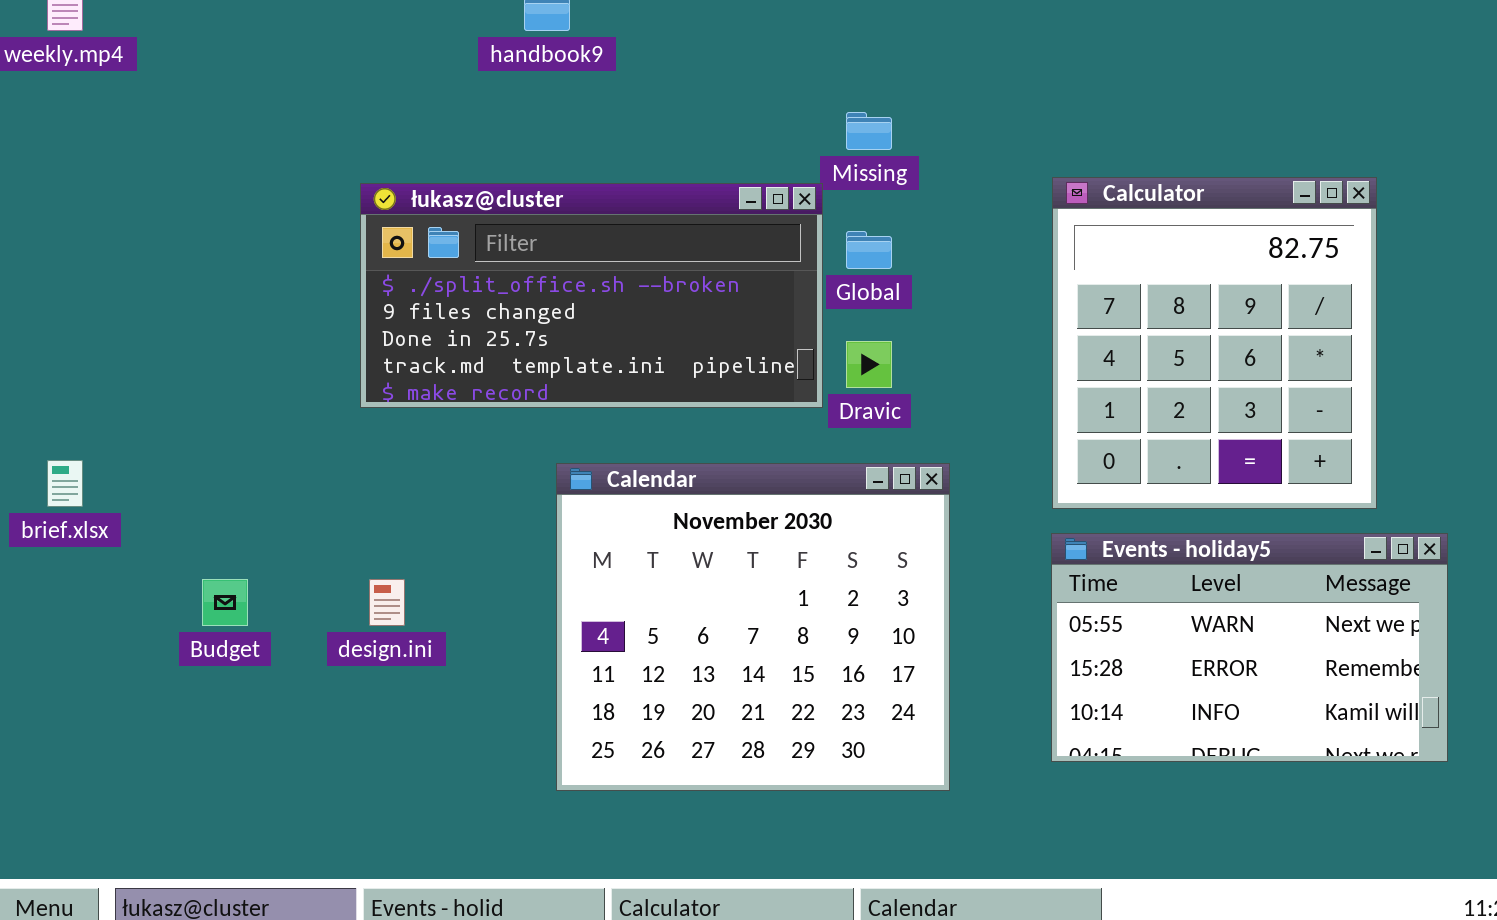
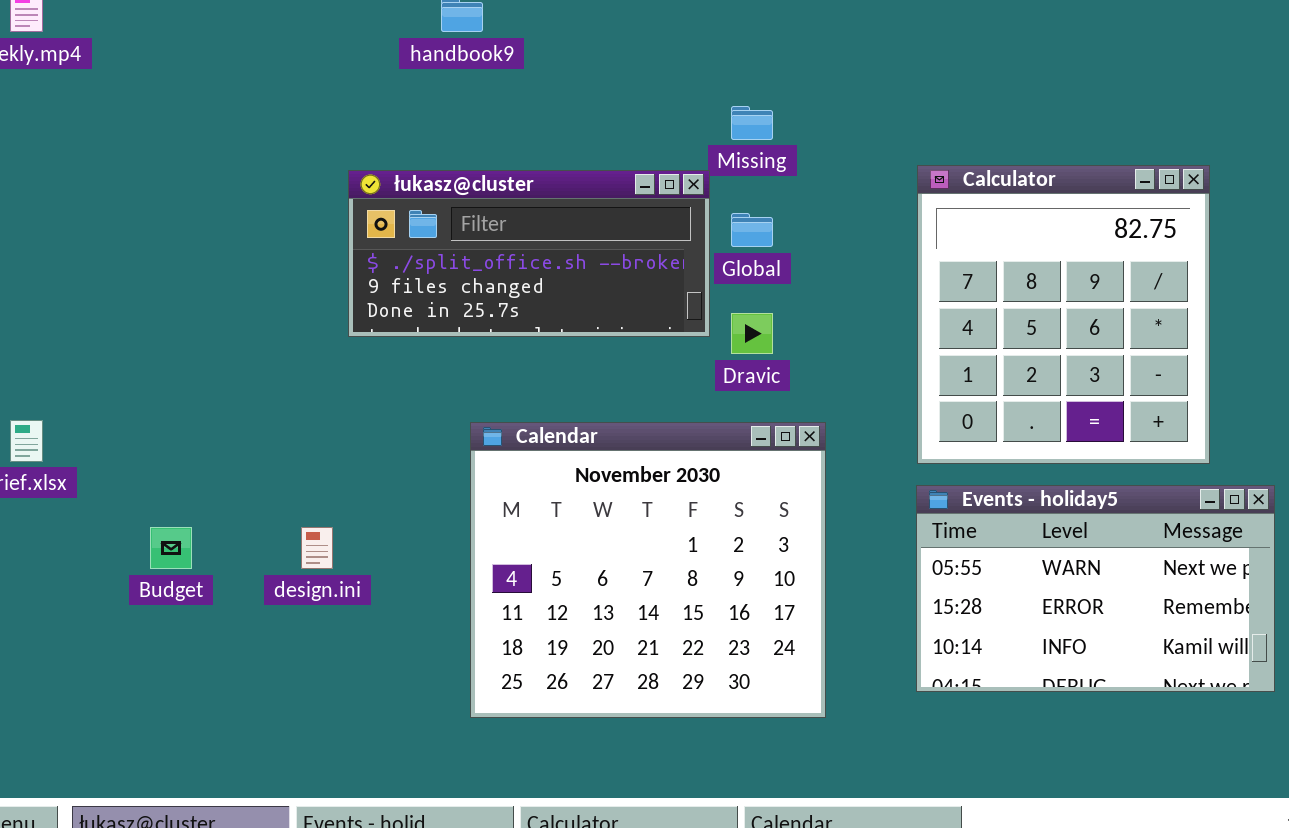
łukasz@cluster: [360,183,823,408] -> [348,170,710,337], resized

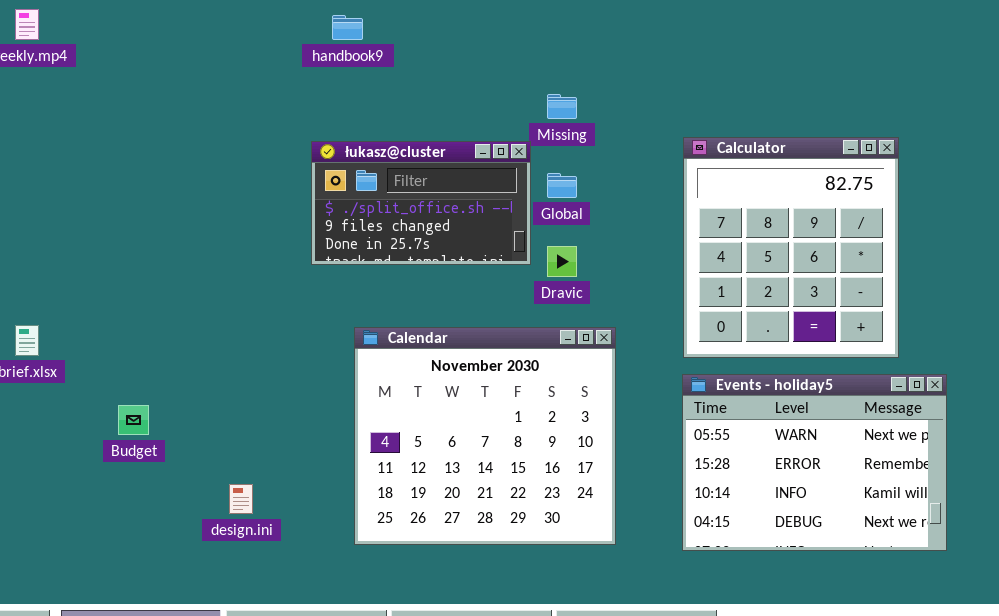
łukasz@cluster: [348,170,710,337] -> [311,141,531,265], resized
Events - holiday5: [916,485,1275,692] -> [682,374,947,551], resized
design.ini: [301,527,333,569] -> [229,484,253,514], moved

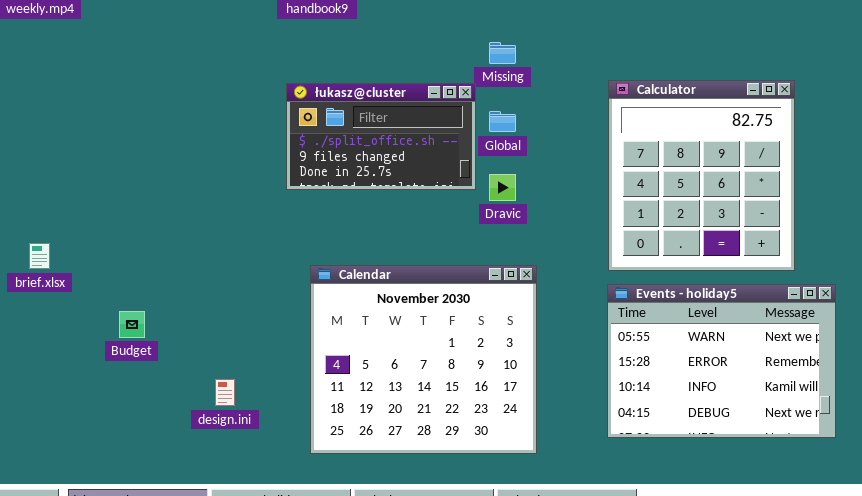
Calendar: [354,327,616,545] -> [310,265,537,454], moved

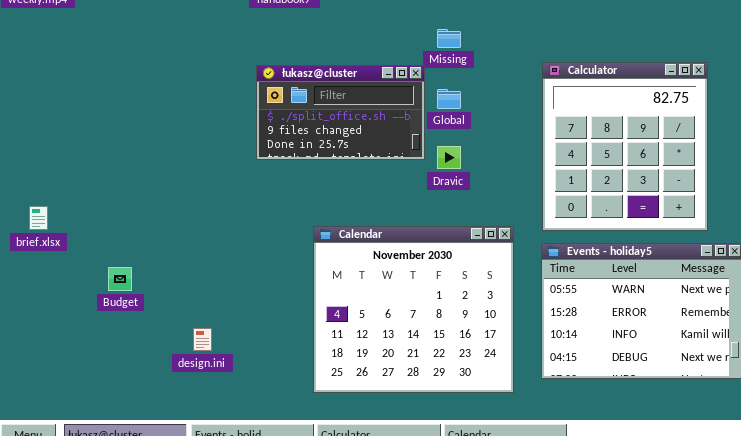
Calendar: [310,265,537,454] -> [313,226,514,393], moved

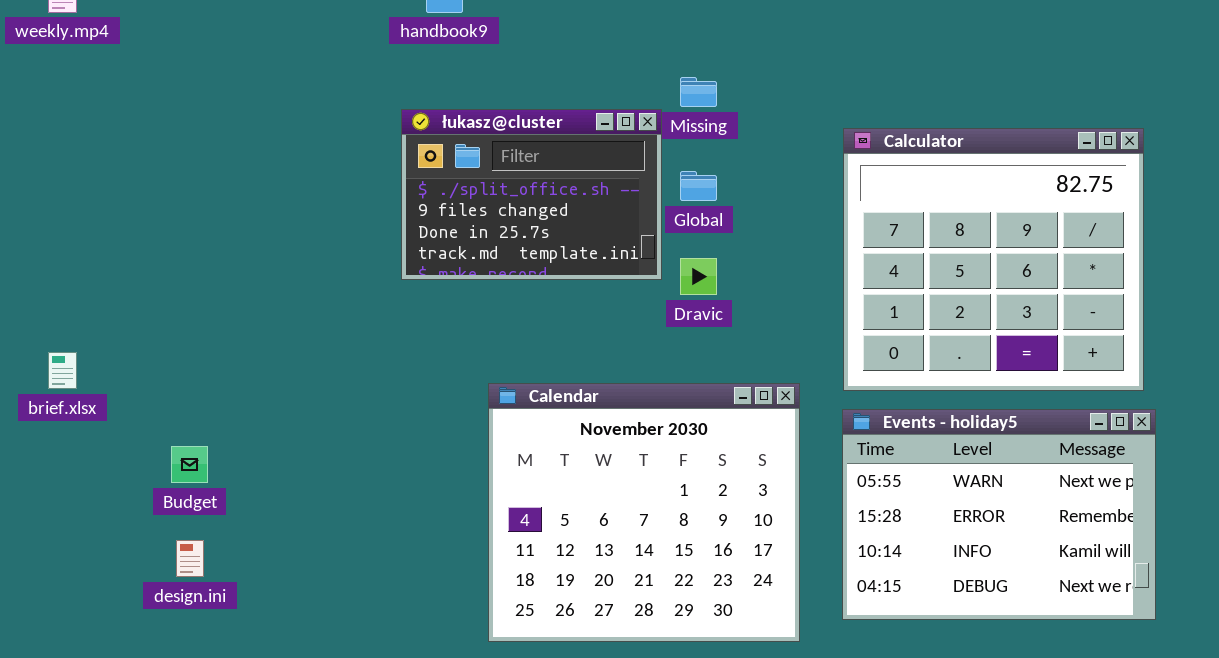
Calculator: [542,62,708,231] -> [843,128,1144,391], resized
łukasz@cluster: [256,65,425,160] -> [401,109,662,280], resized
design.ini: [193,328,212,351] -> [176,540,204,577], moved

